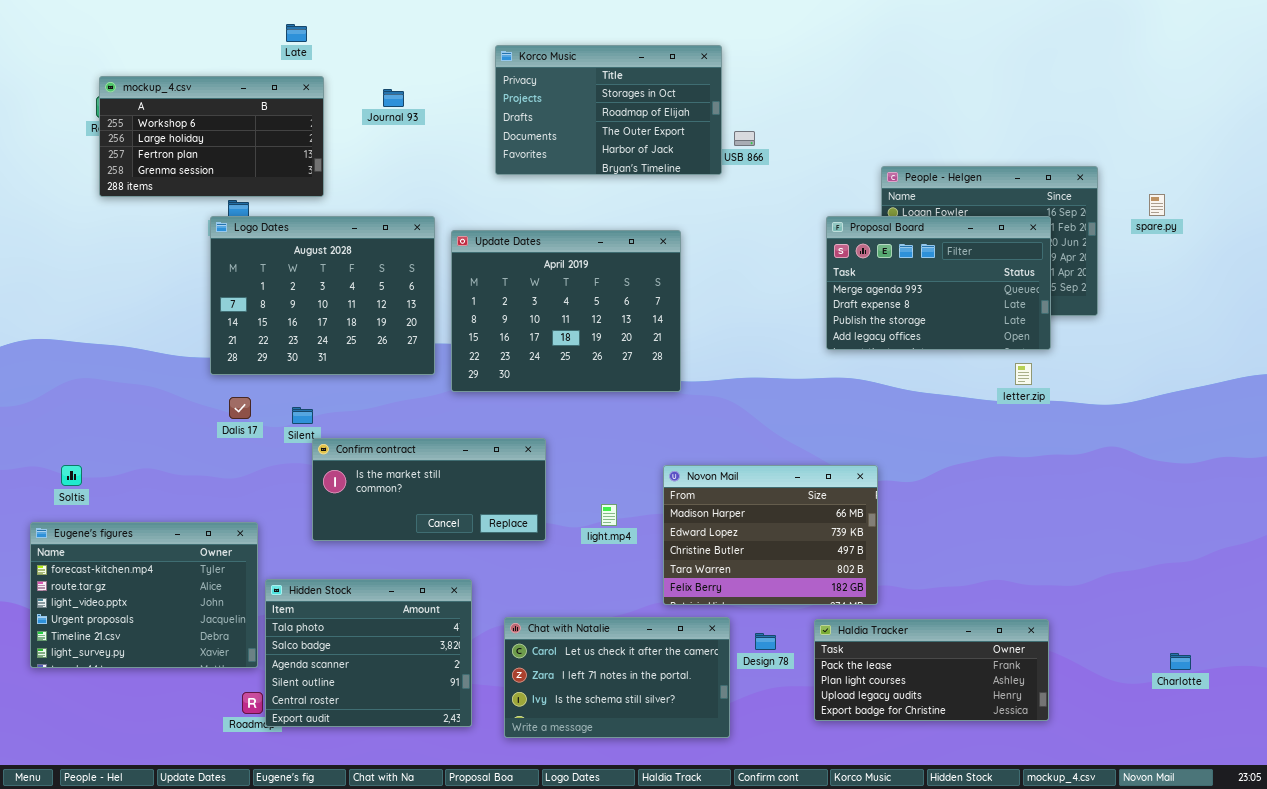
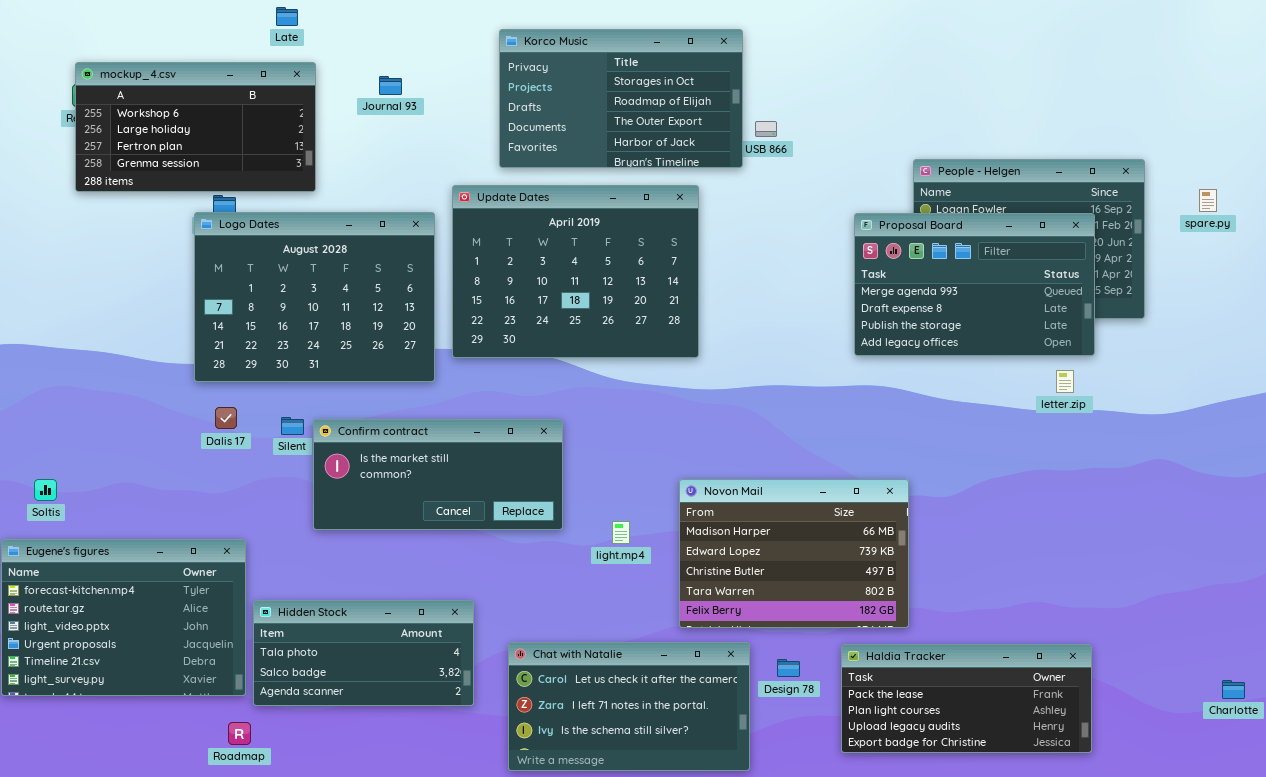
Update Dates: [451,230,681,392] -> [452,185,699,358], moved
Confirm contract: [312,438,546,541] -> [313,419,563,530], moved
Hidden Stock: [265,579,472,727] -> [253,600,474,706], resized

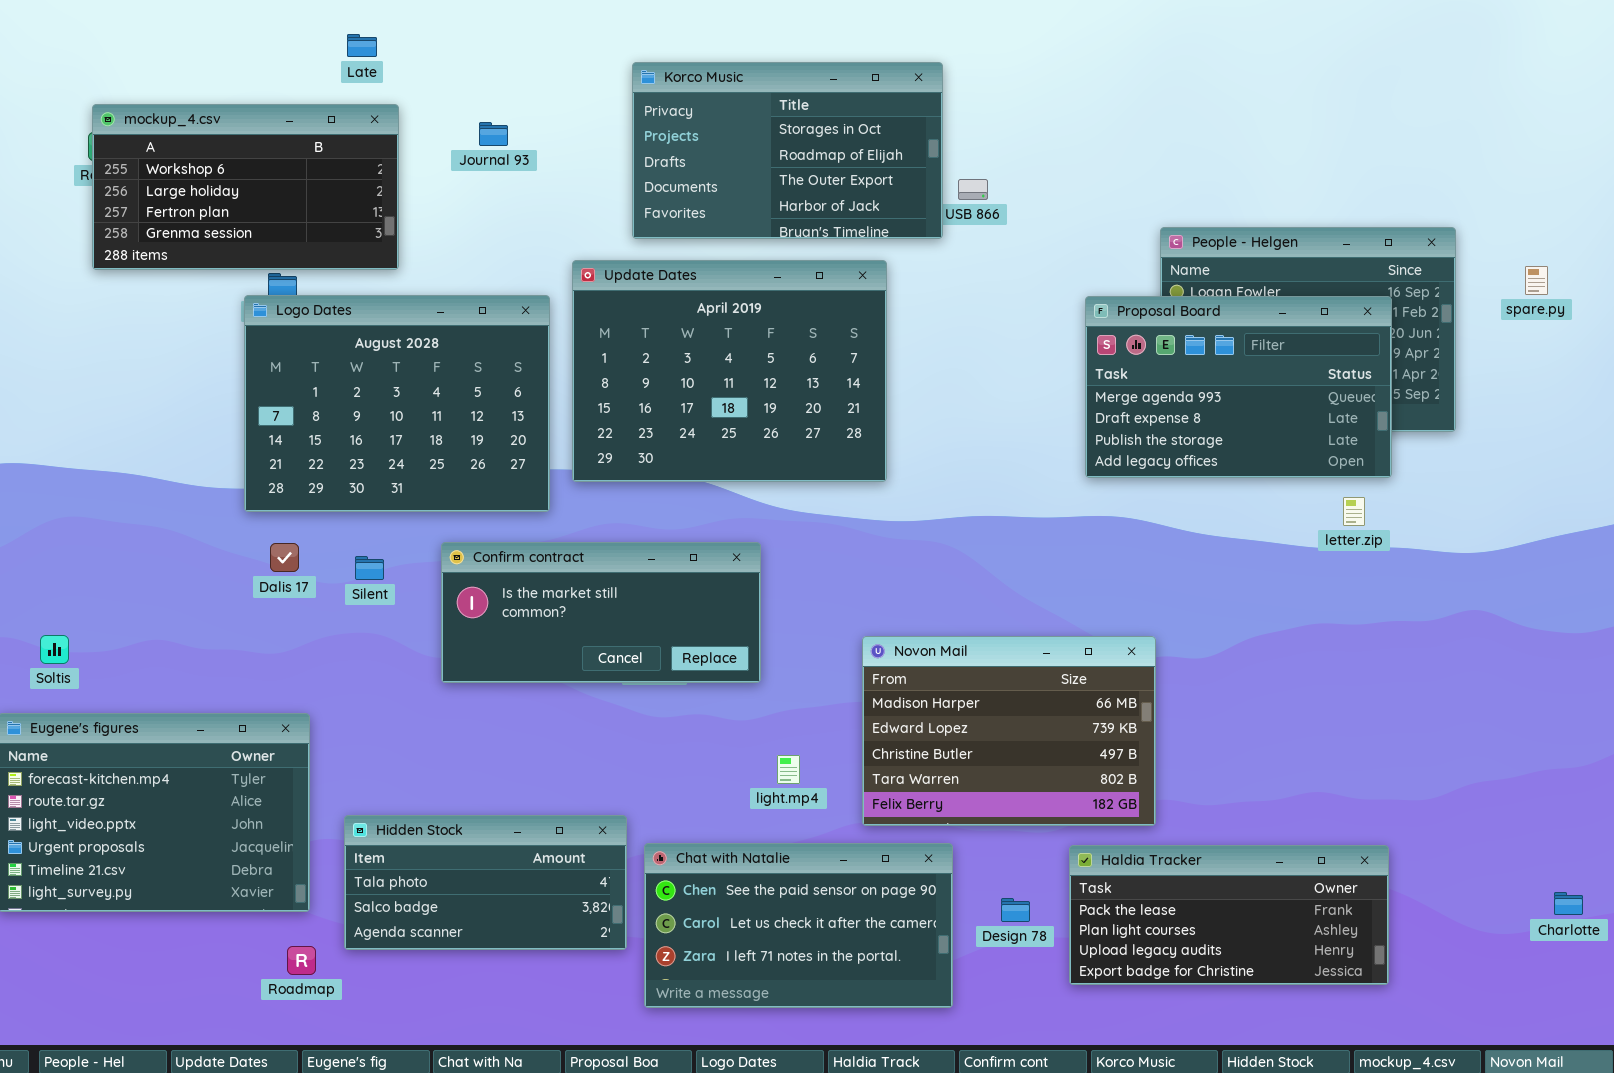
Confirm contract: [313,419,563,530] -> [441,542,761,683], moved
light.mp4: [612,521,630,544] -> [777,755,800,784], moved
Hidden Stock: [253,600,474,706] -> [344,815,627,950], moved
Chat with Natalie: [508,642,750,771] -> [644,843,953,1008], scrolled up 1 row
Design 78: [777,659,800,677] -> [1001,898,1030,922], moved

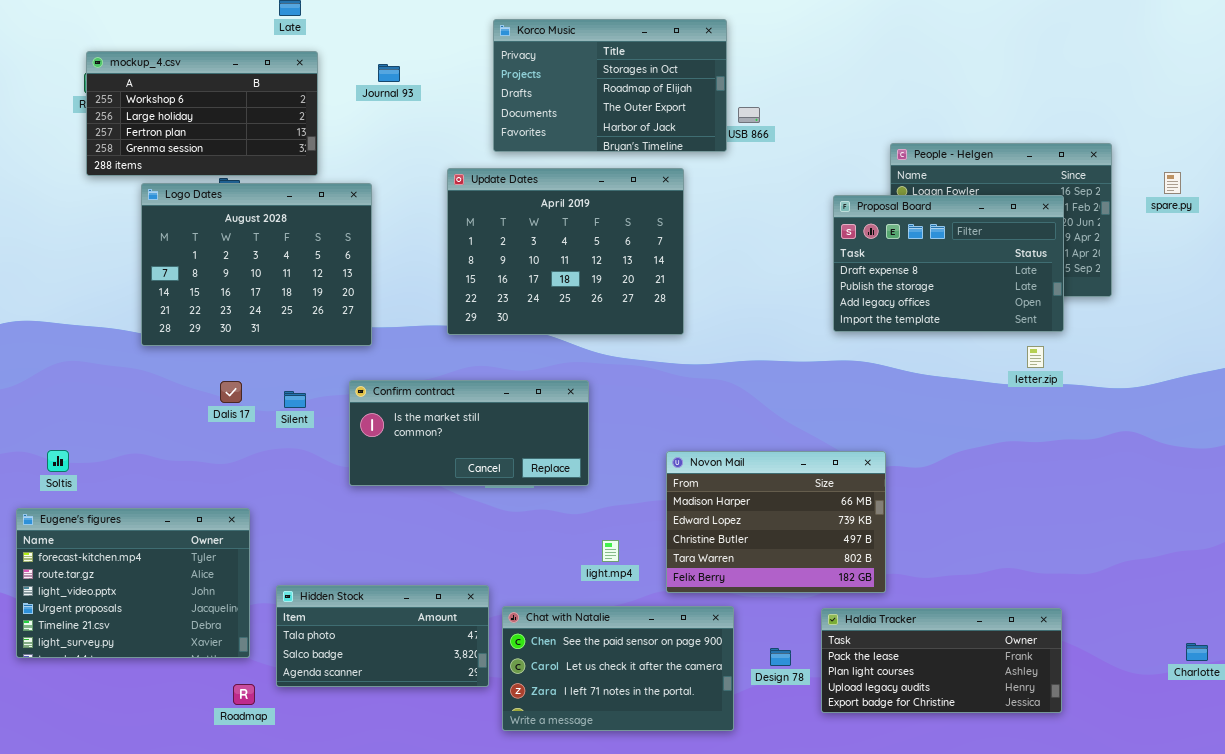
Logo Dates: [244,295,550,512] -> [141,183,372,346], moved
Proposal Board: [1085,296,1392,478] -> [833,195,1064,332], scrolled down 1 row

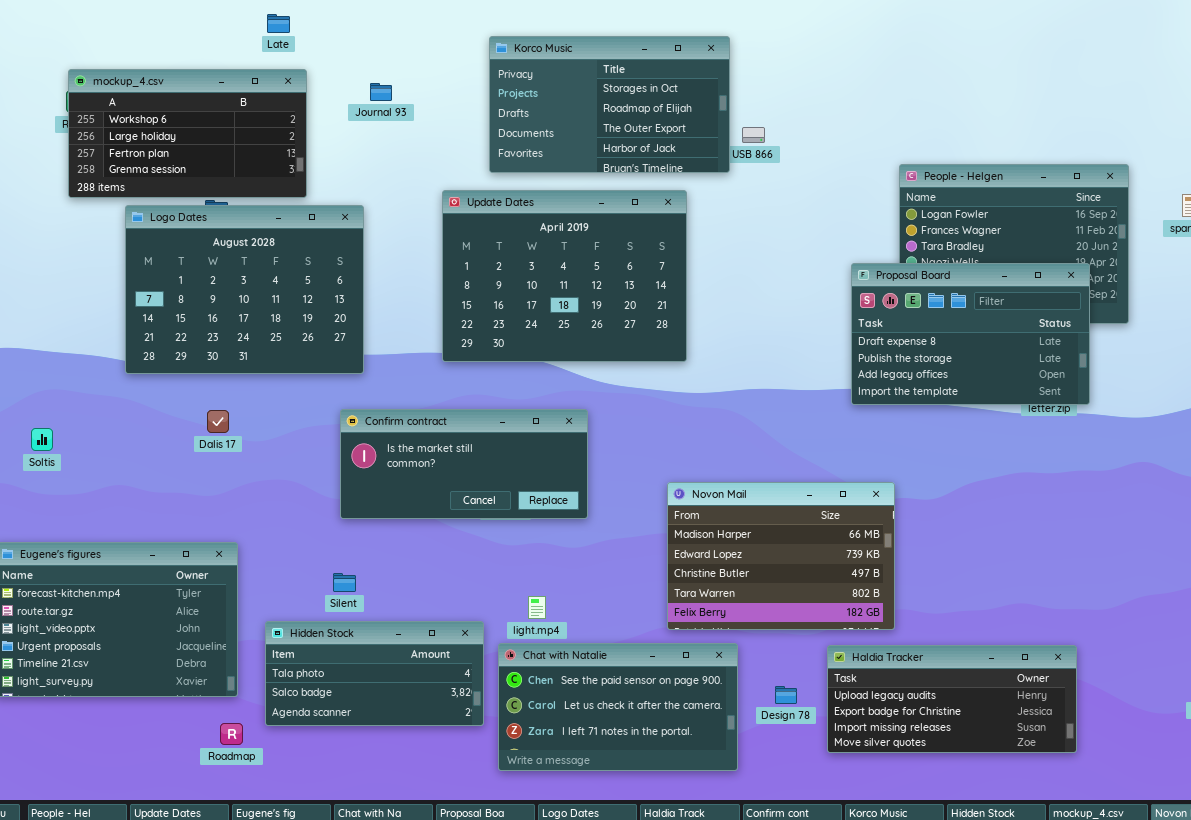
Proposal Board: [833,195,1064,332] -> [851,263,1090,405], moved
Silent: [284,391,306,408] -> [333,573,356,592], moved
Soltis: [47,450,69,472] -> [31,428,53,451], moved
light.mp4: [602,540,619,562] -> [528,596,546,619], moved
Haldia Tracker: [821,608,1062,713] -> [827,645,1077,753], scrolled down 2 rows

